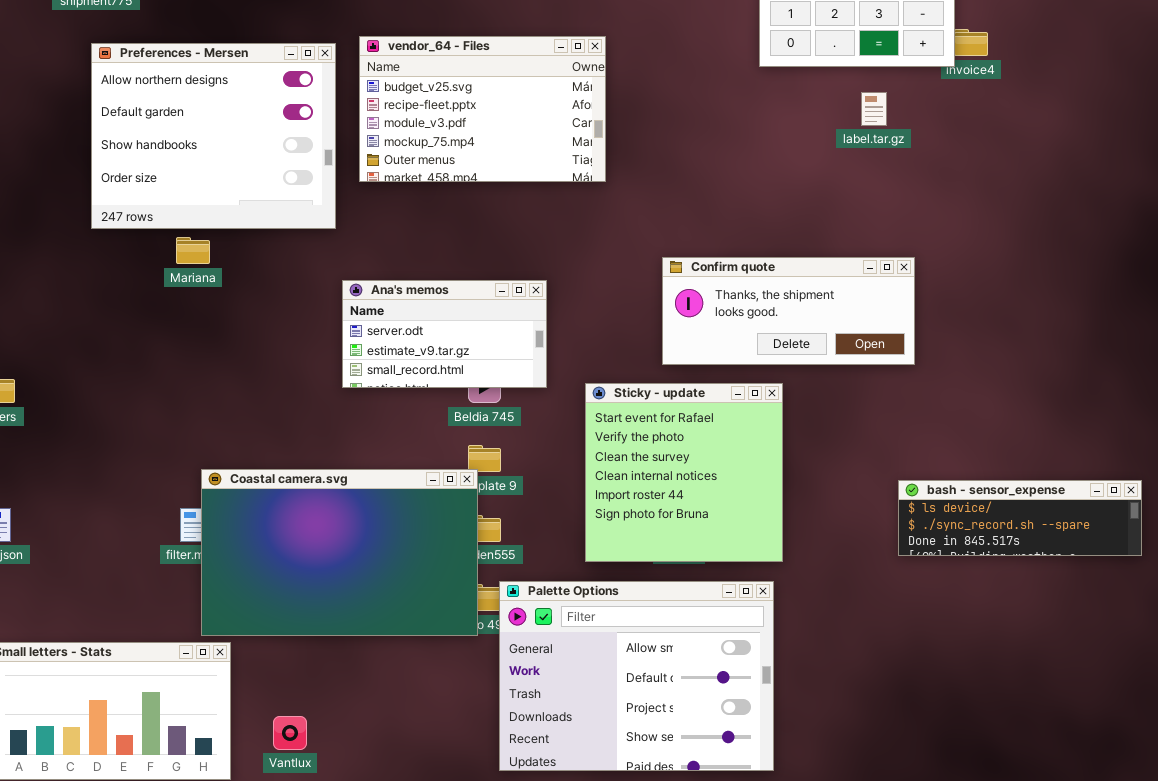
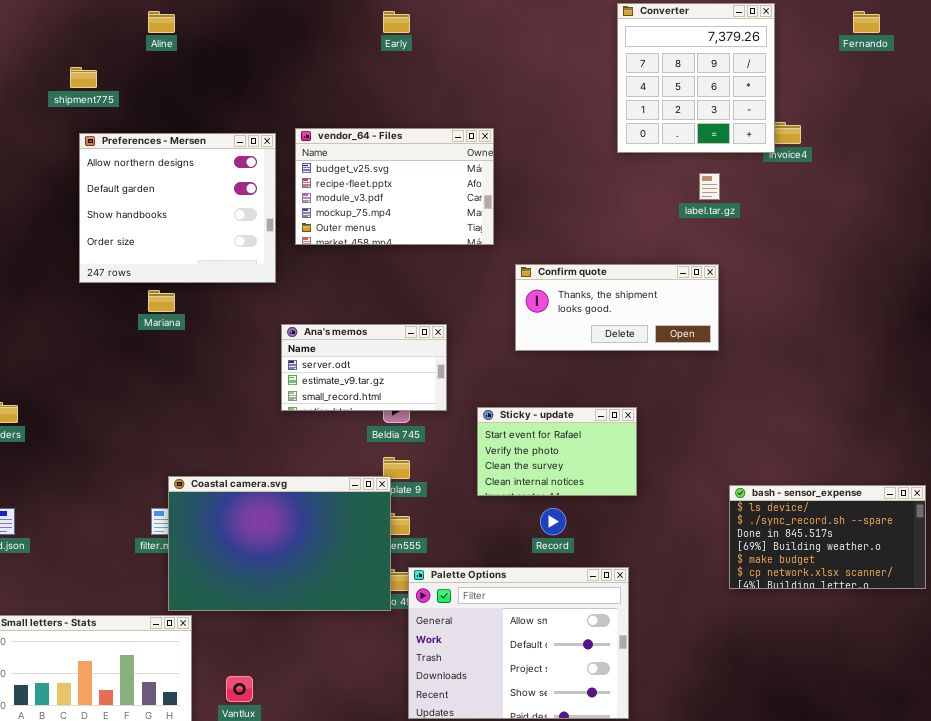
Confirm quote: [662,257,915,365] -> [515,264,719,351], moved
Sticky - update: [585,383,783,562] -> [477,407,637,496], resized
bash - sensor_expense: [898,480,1142,556] -> [729,485,926,589], resized

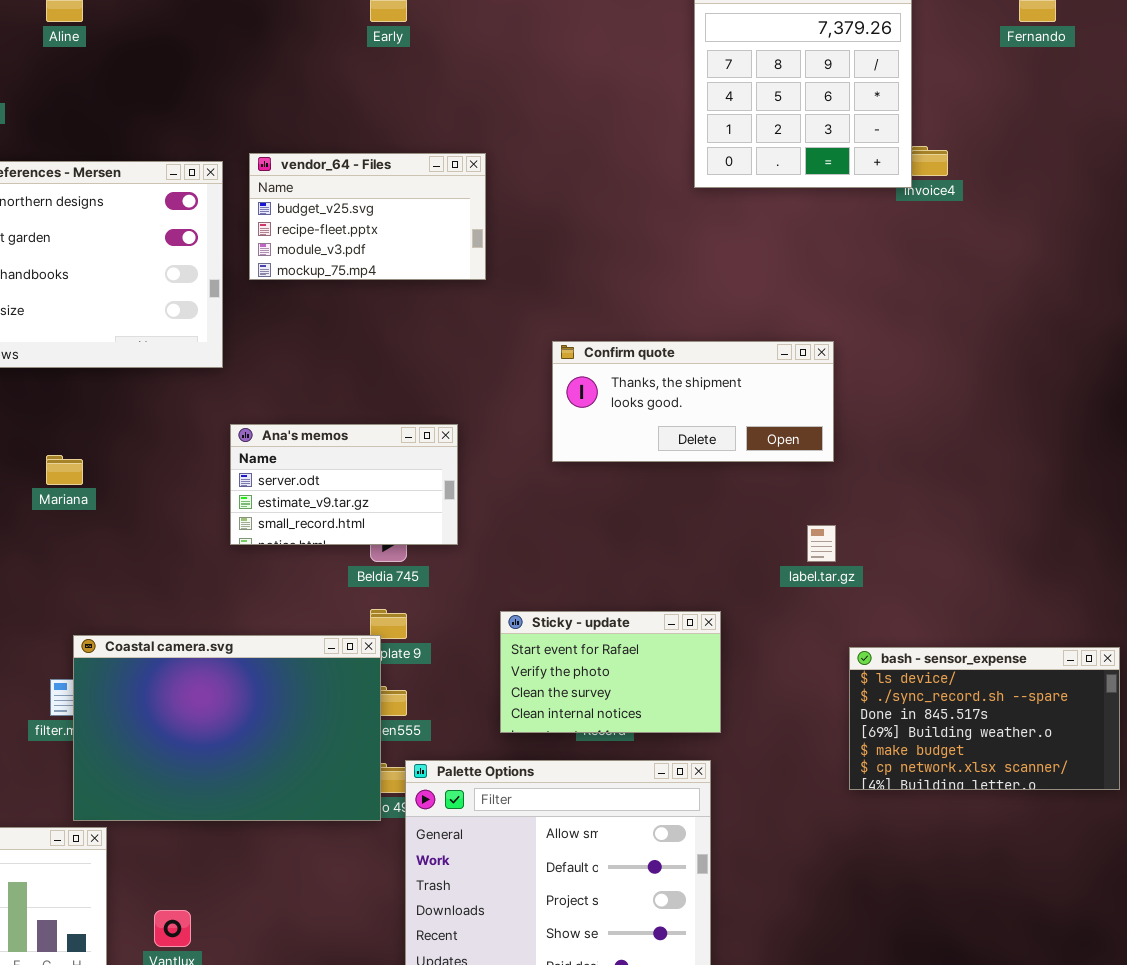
vendor_64 - Files: [295,128,494,245] -> [249,153,486,280], resized
label.tar.gz: [699,173,720,200] -> [807,525,836,562], moved
Mariana: [148,290,175,312] -> [46,455,83,485], moved
Sticky - update: [477,407,637,496] -> [500,611,721,733], moved

